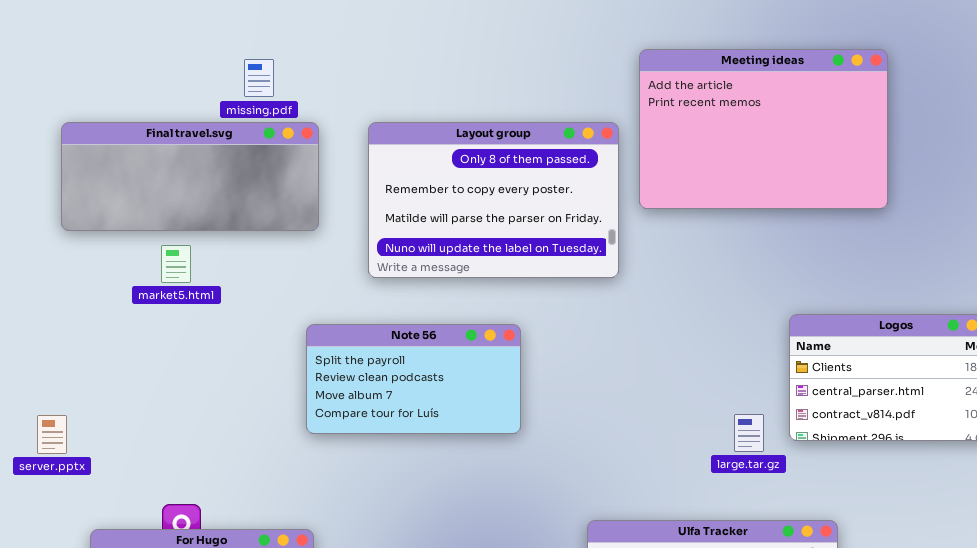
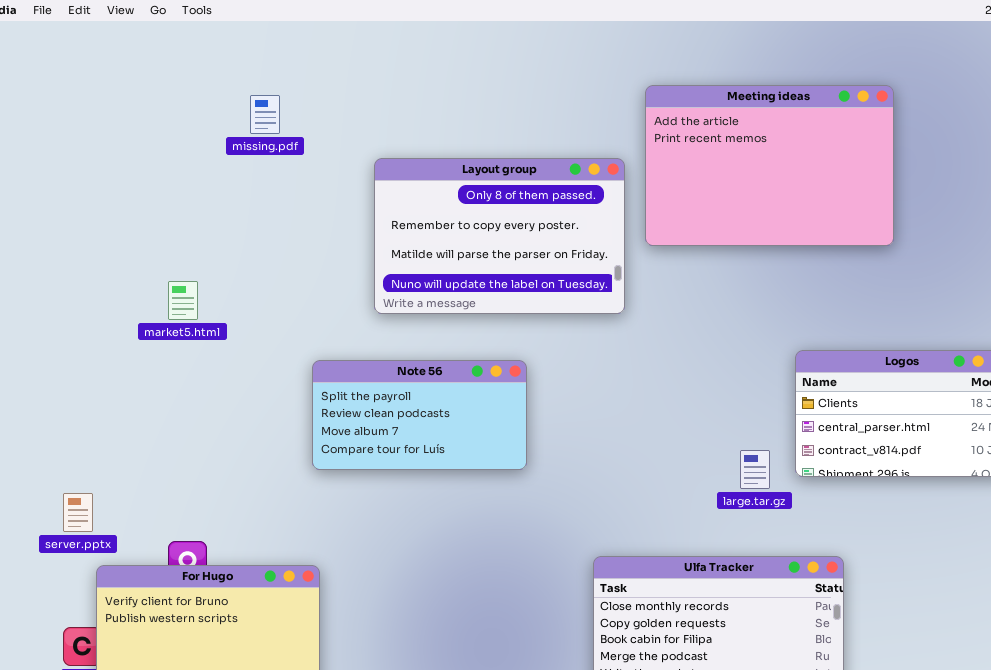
Final travel.svg: [61,122,319,231] -> none, closed
server.pptx: [37,415,67,454] -> [63,493,93,532], moved

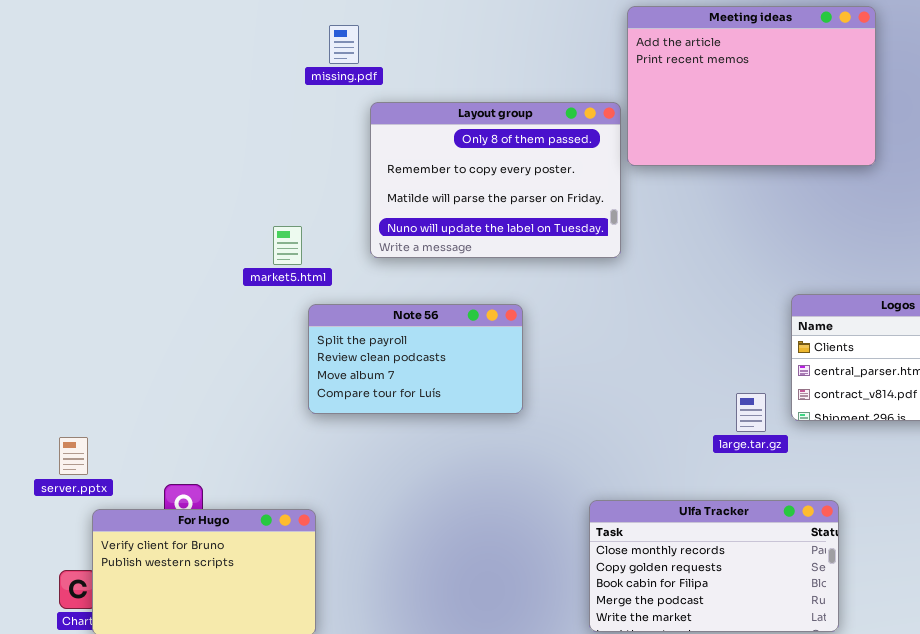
Meeting ideas: [645,85,894,246] -> [627,6,876,166], moved
missing.pdf: [250,95,280,134] -> [329,25,359,64], moved
market5.html: [168,281,198,320] -> [273,226,302,265], moved

